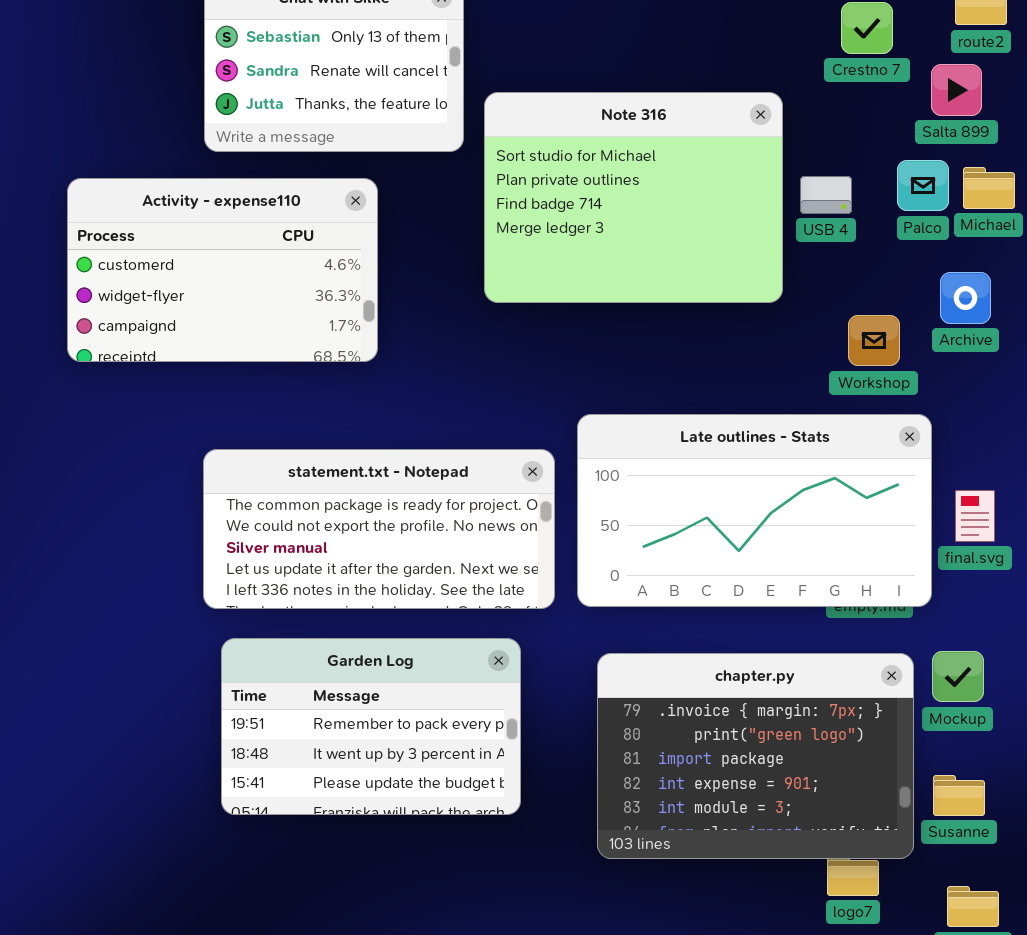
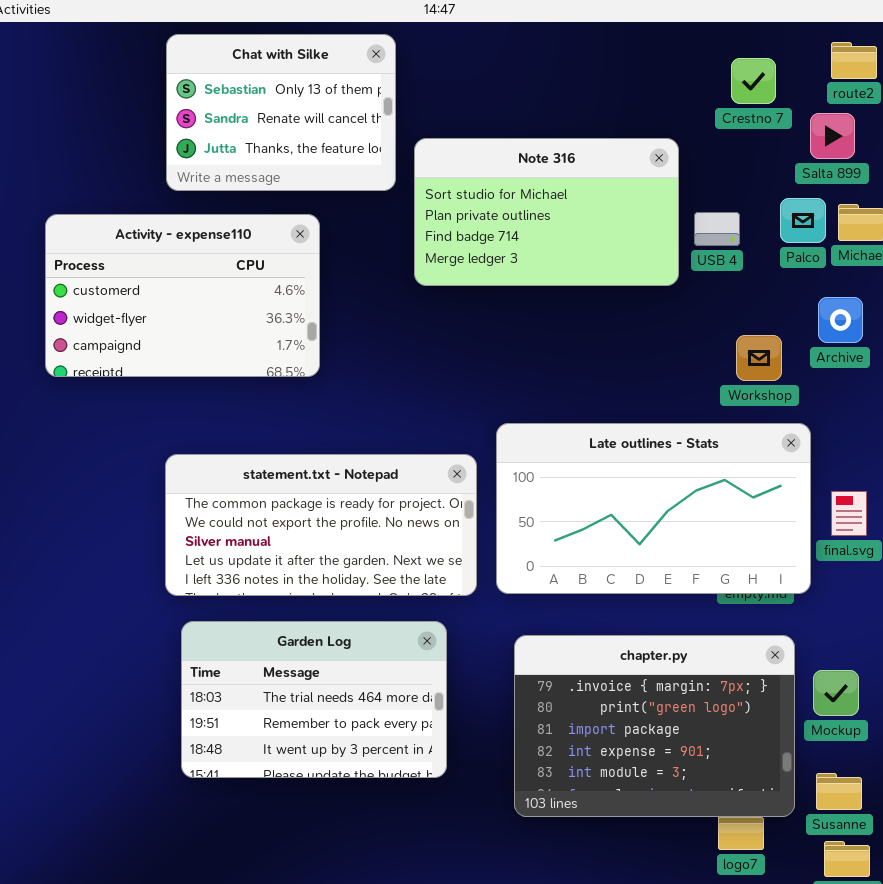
Note 316: [484,92,783,303] -> [414,138,679,286], resized
Garden Log: [221,638,521,815] -> [181,621,447,778], scrolled up 1 row
Mockup: [932,651,984,702] -> [813,670,859,716], moved
Susanne: [933,775,985,816] -> [816,773,862,810], moved

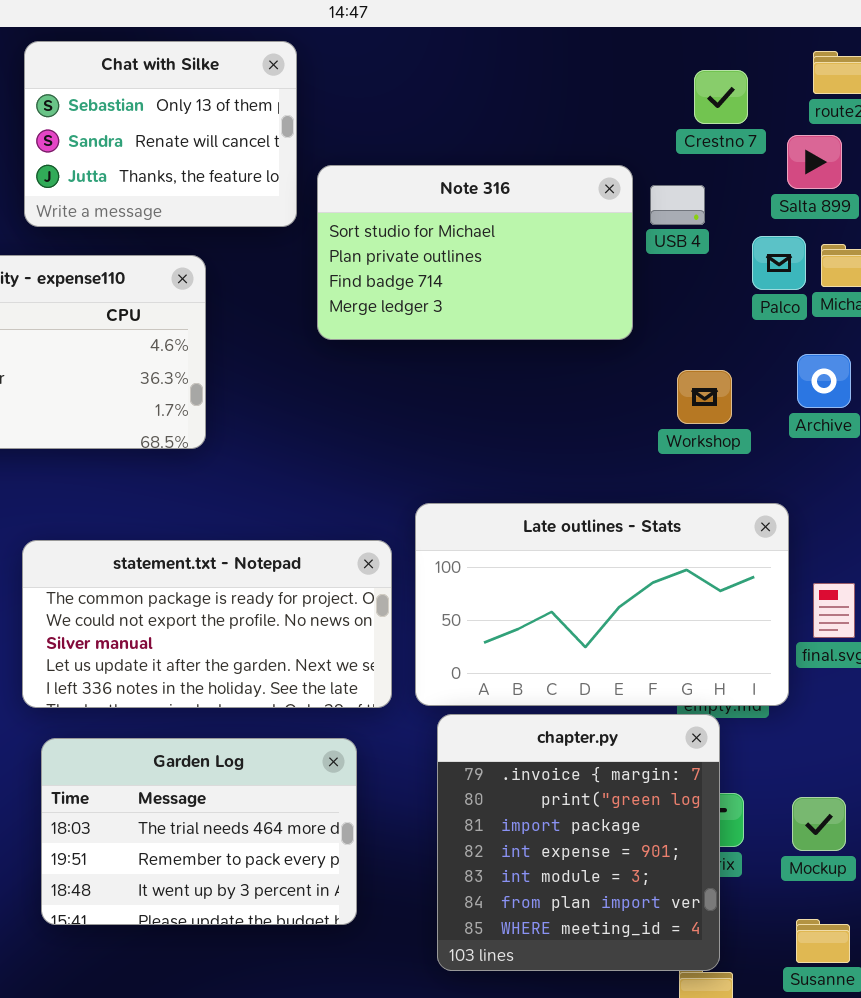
USB 4: [694,212,740,246] -> [650,185,705,225], moved
Workshop: [736,335,782,381] -> [677,370,732,424], moved
chapter.py: [514,635,795,817] -> [437,714,720,971], resized

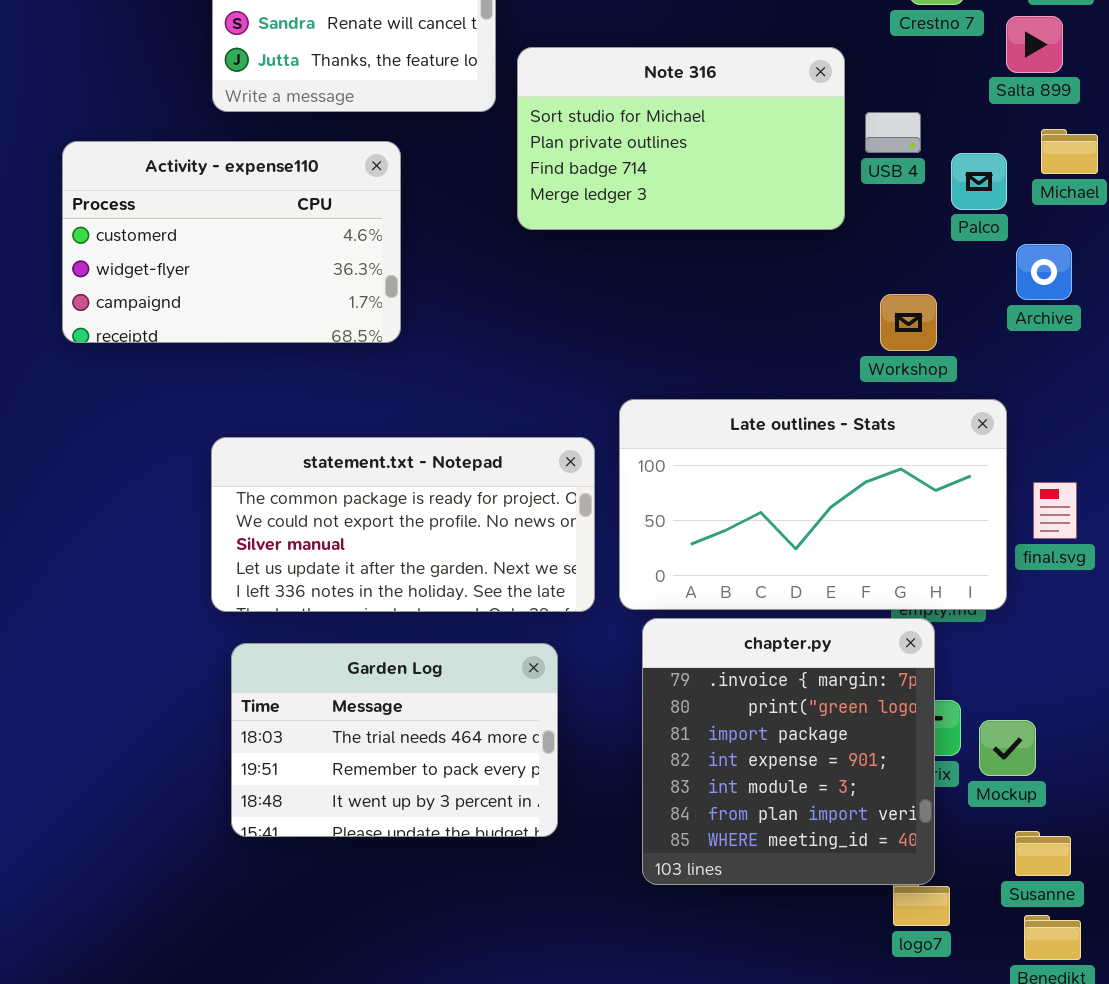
USB 4: [650,185,705,225] -> [865,112,921,153], moved
Palco: [752,236,806,290] -> [951,153,1007,210], moved
Workshop: [677,370,732,424] -> [880,294,937,351], moved
Mockup: [792,797,846,851] -> [979,720,1036,776], moved

